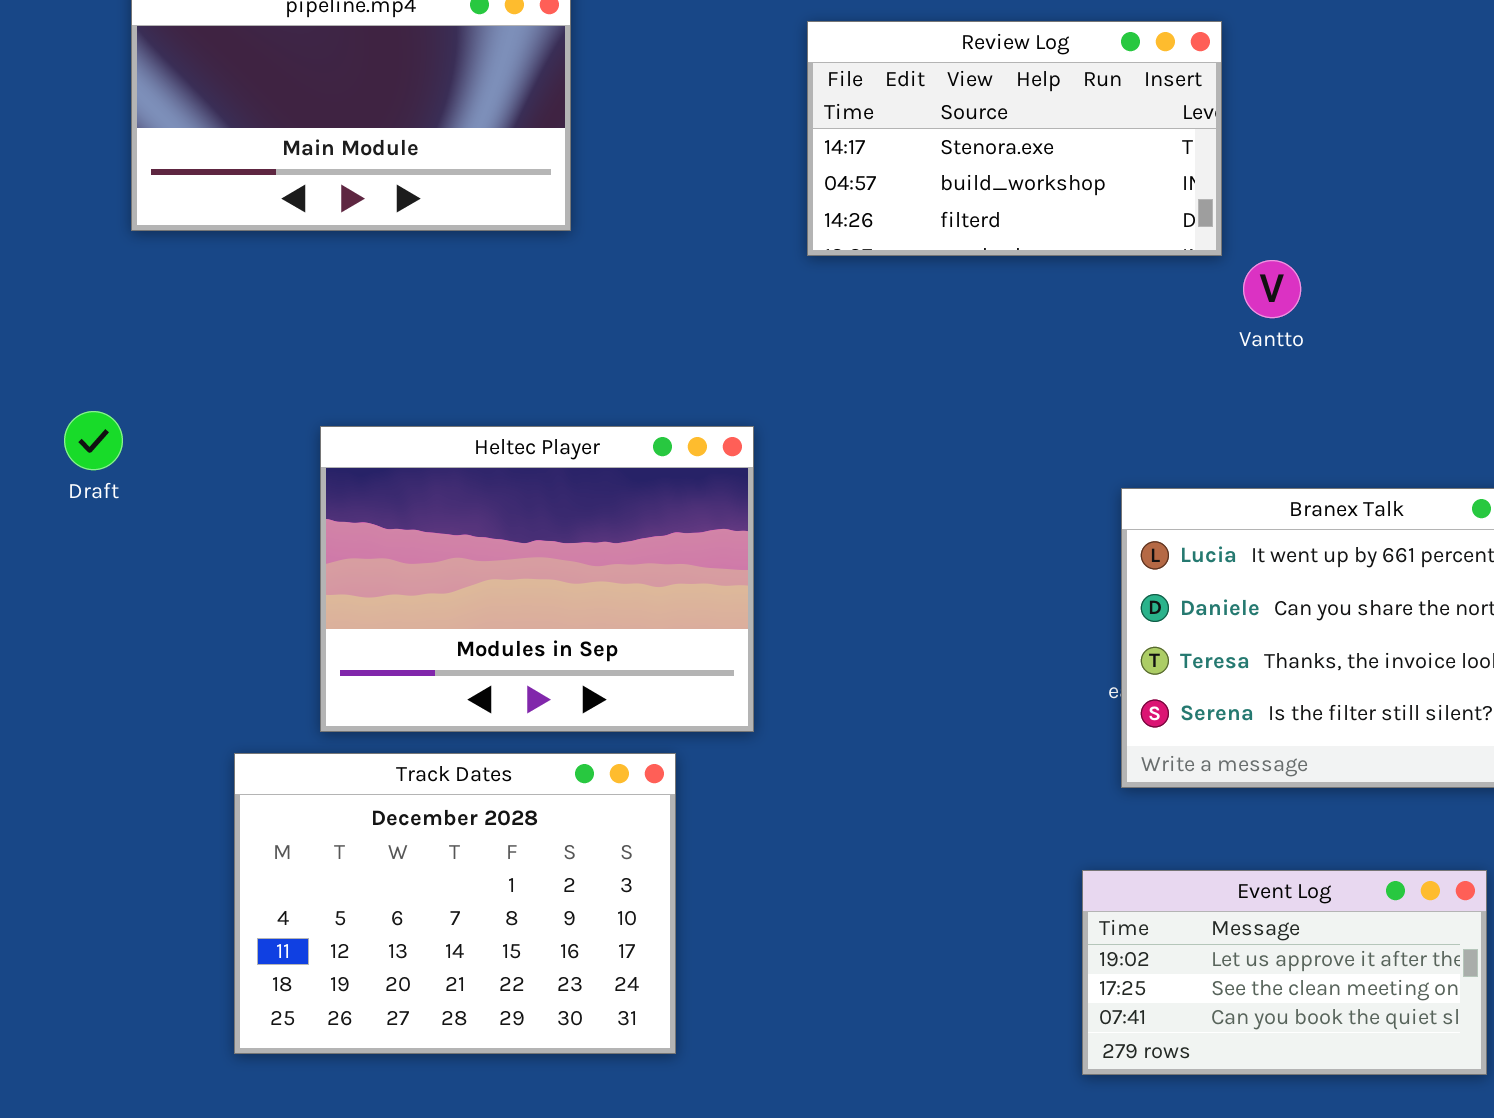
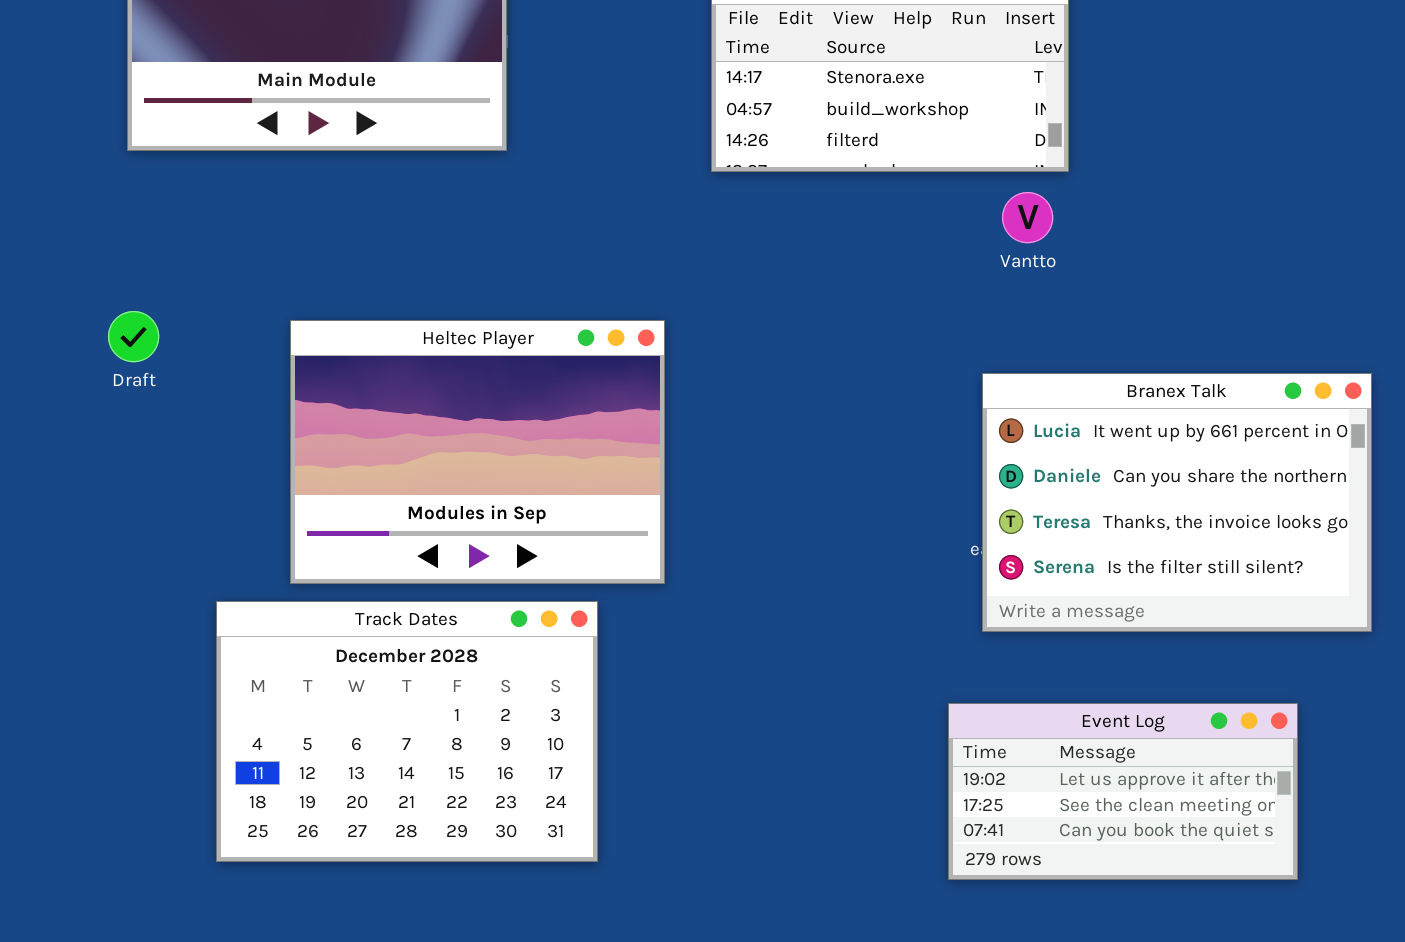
Vantto: [1243,260,1301,318] -> [1002,192,1053,243], moved
Draft: [64,411,123,470] -> [108,311,159,362], moved

